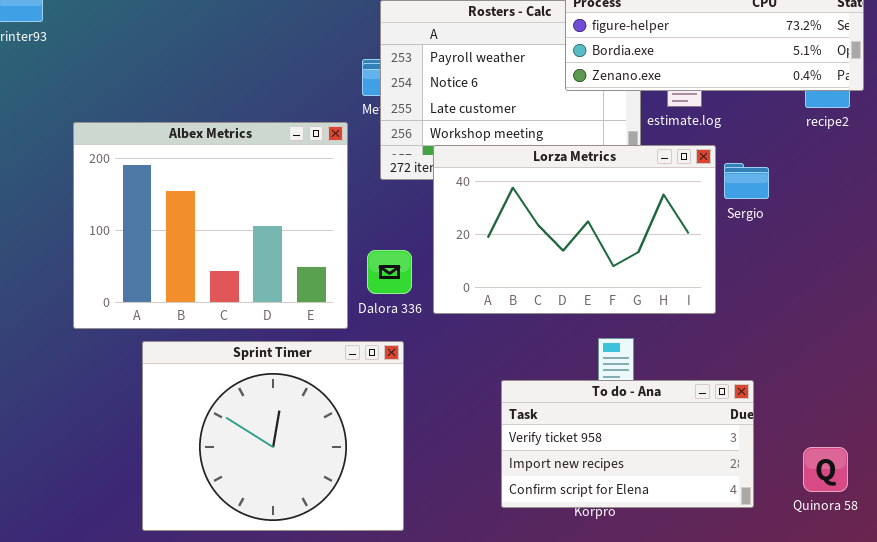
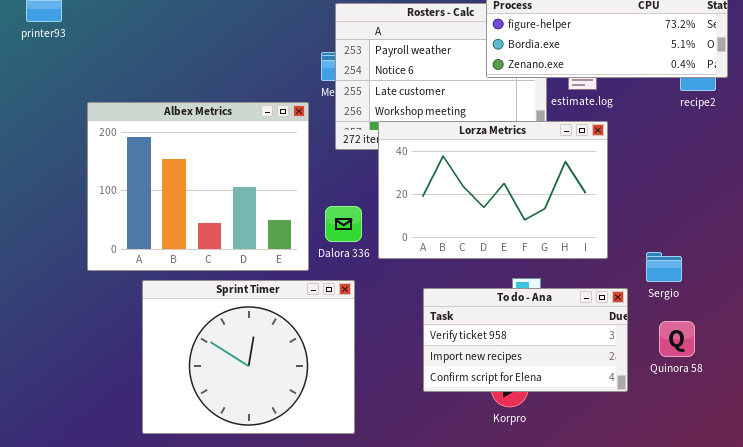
Sergio: [724,163,769,199] -> [646,252,682,282], moved
To do - Ana: [501,380,754,508] -> [423,288,628,392], moved
Quinora 58: [803,447,848,492] -> [659,321,695,357], moved

